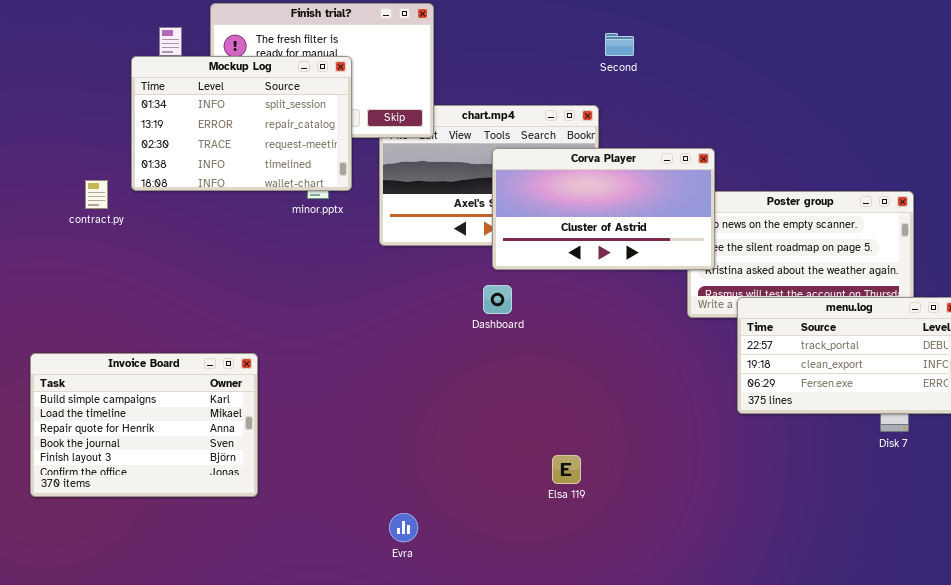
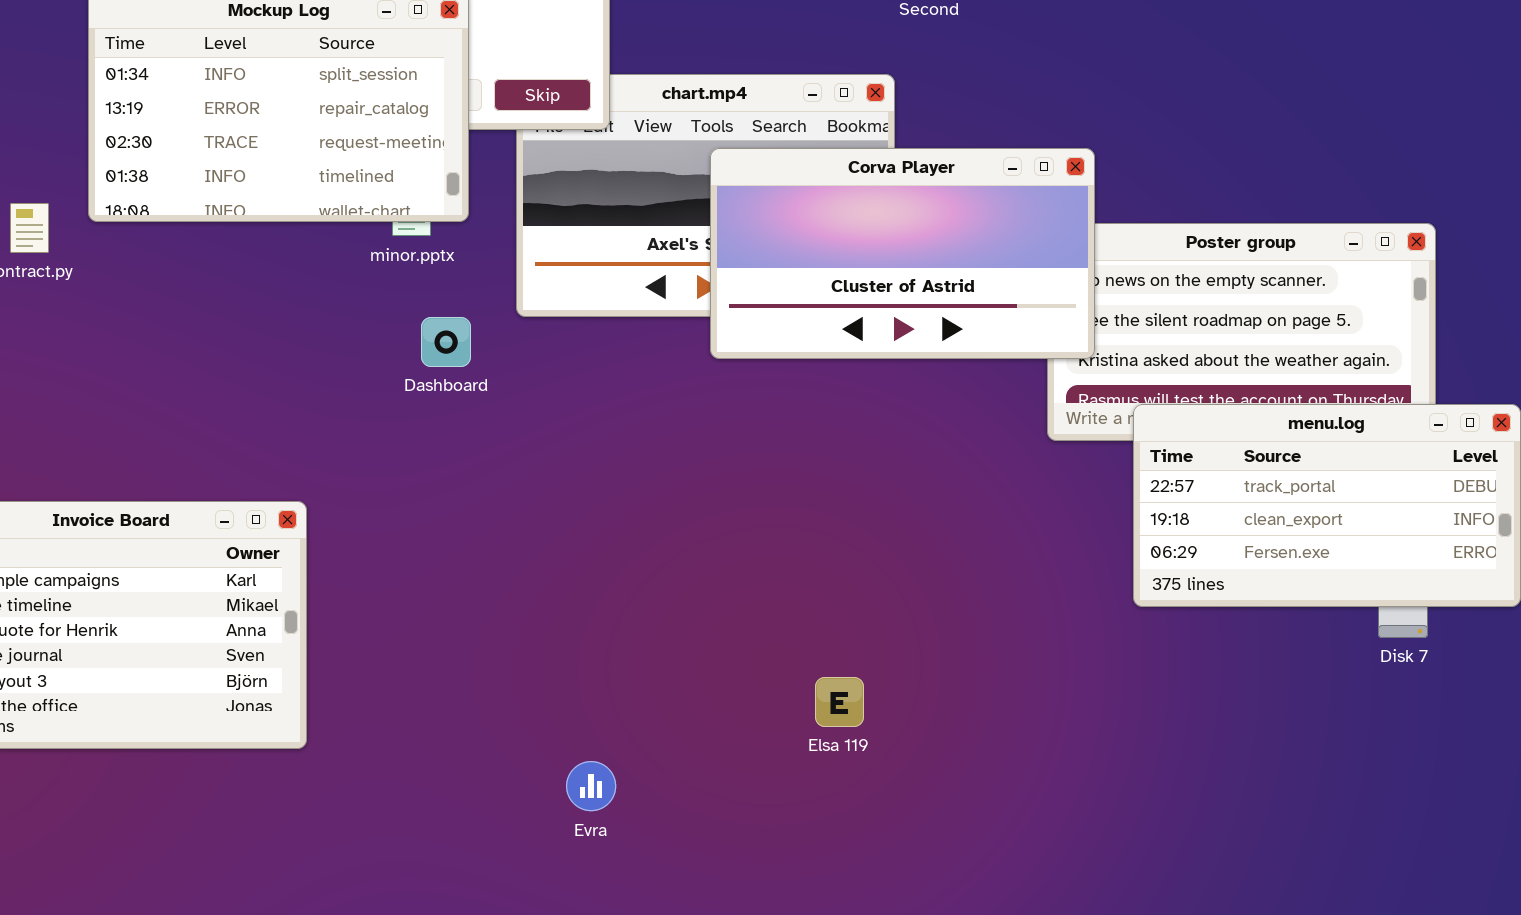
Dashboard: [483,285,512,314] -> [421,317,471,367], moved
Evra: [389,513,418,542] -> [566,761,616,811], moved

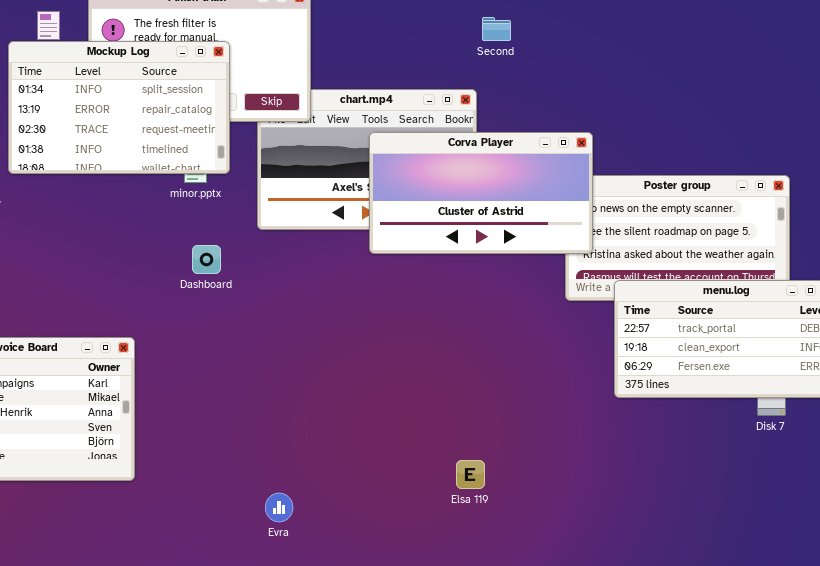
Dashboard: [421,317,471,367] -> [192,245,221,274], moved
Elsa 119: [815,677,864,727] -> [456,460,485,489], moved
Evra: [566,761,616,811] -> [265,493,293,522], moved

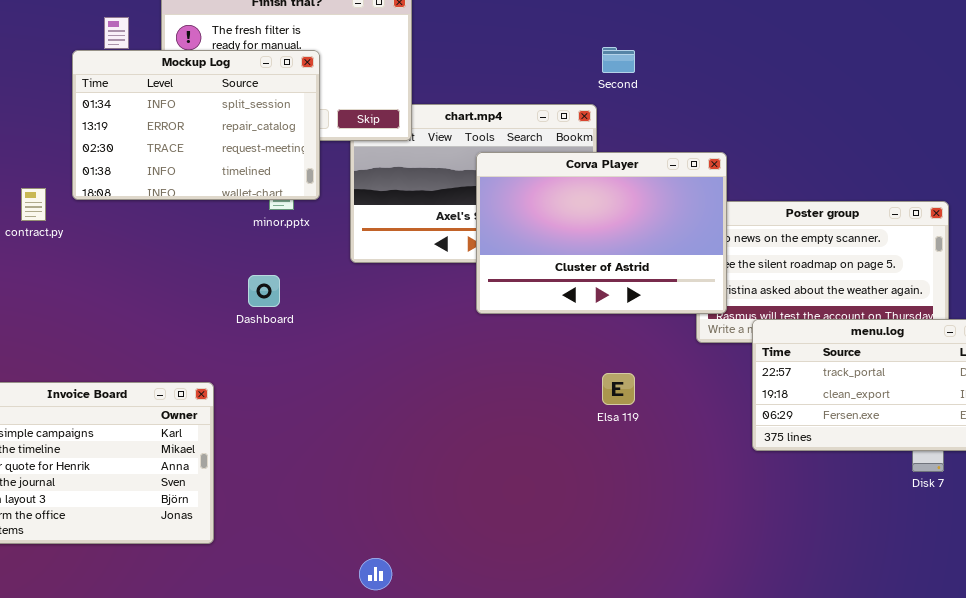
Second: [482,17,511,41] -> [602,47,635,73], moved
Corva Player: [369,132,593,254] -> [476,152,727,314], resized
Dashboard: [192,245,221,274] -> [248,275,280,307], moved
Elsa 119: [456,460,485,489] -> [602,373,635,405], moved

